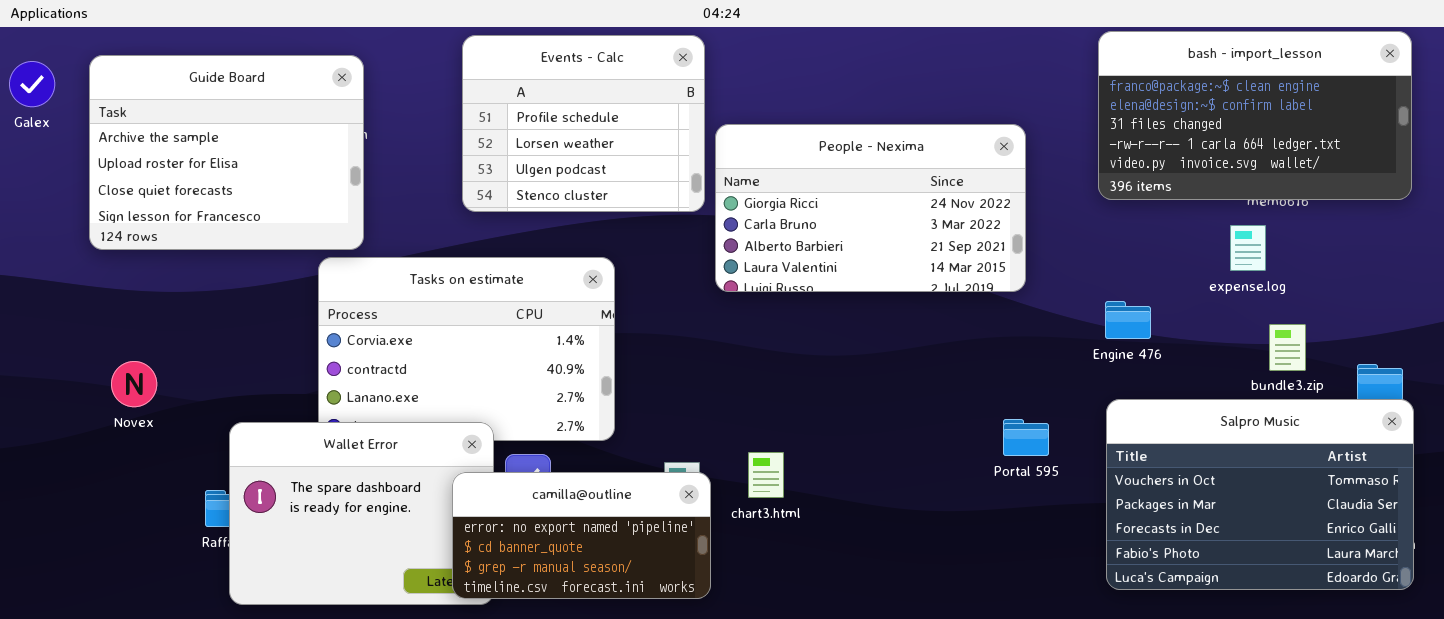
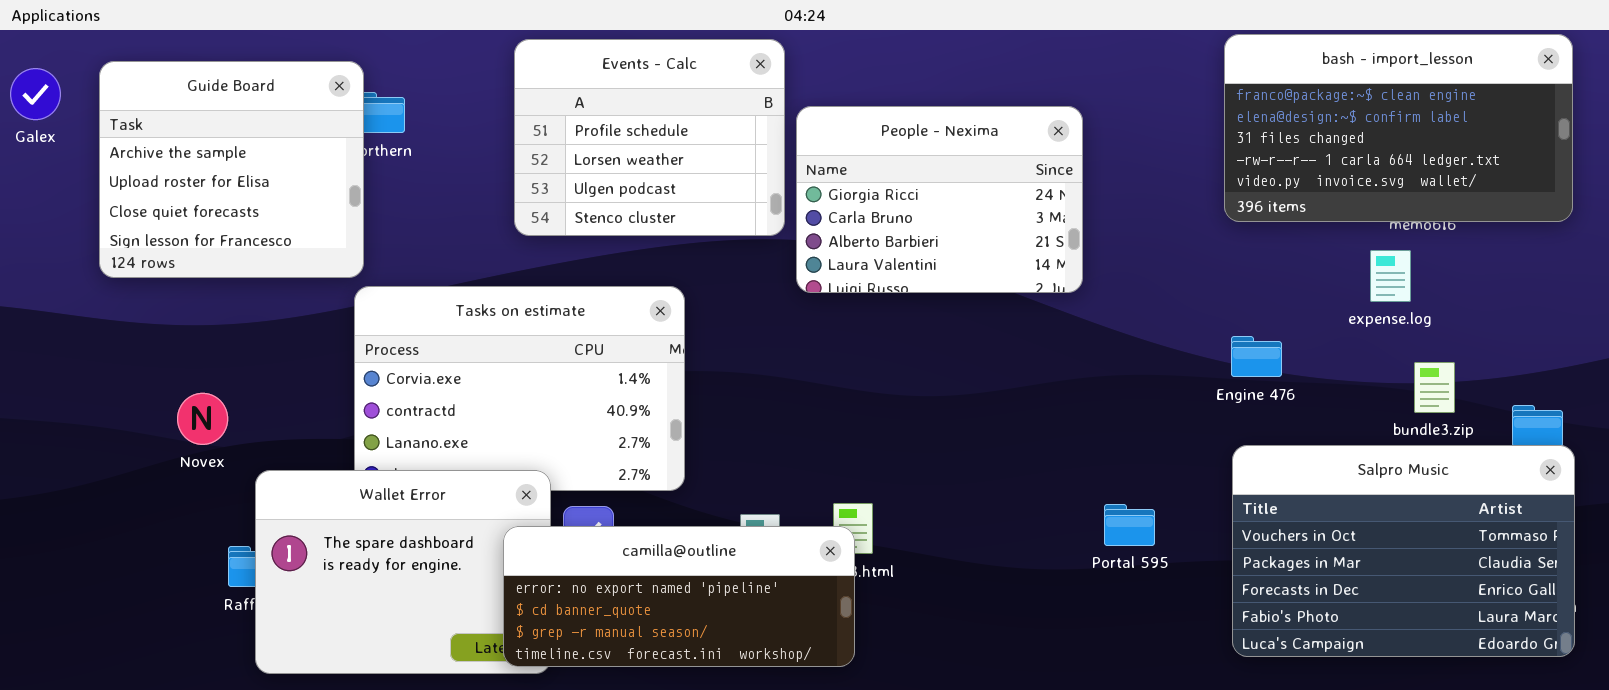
Guide Board: [89,55,364,250] -> [99,61,364,278], resized
People - Nexima: [715,124,1026,292] -> [796,106,1083,293], moved, resized
Novex: [111,361,157,407] -> [177,393,228,445], moved
Portal 595: [1003,419,1049,456] -> [1104,504,1155,546], moved
camilla@outline: [452,472,711,599] -> [503,526,855,667], resized

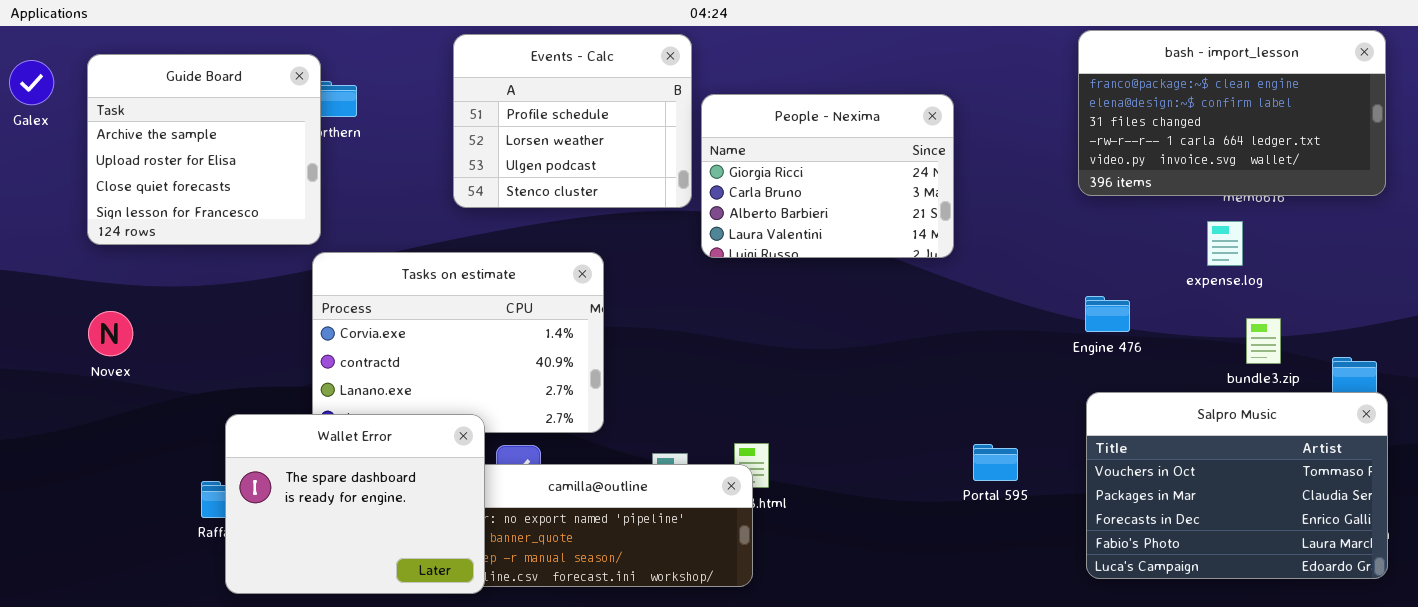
Novex: [177,393,228,445] -> [88,311,133,356], moved
Wallet Error: [255,470,551,674] -> [225,414,485,594], raised

